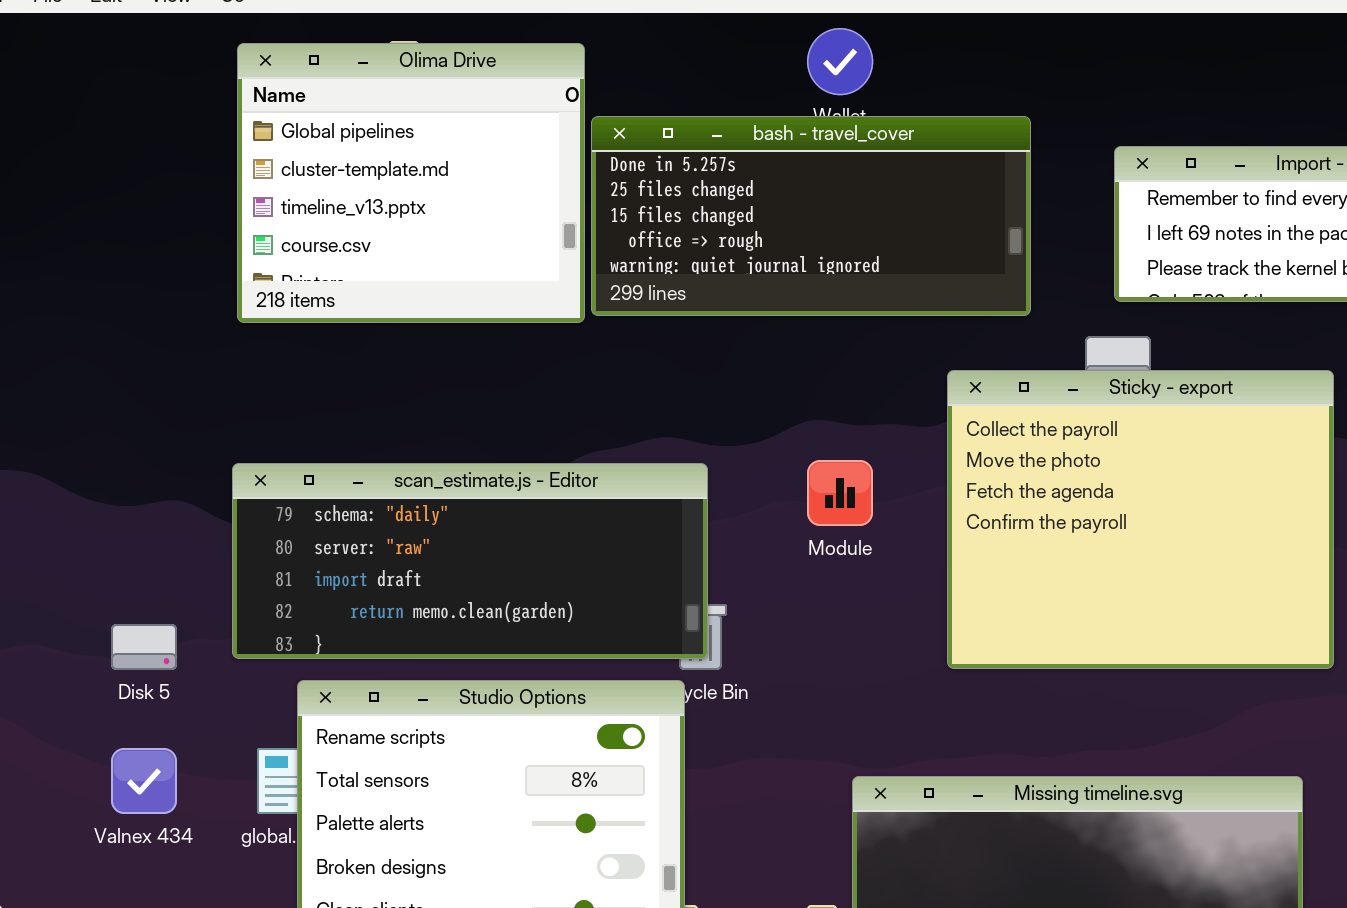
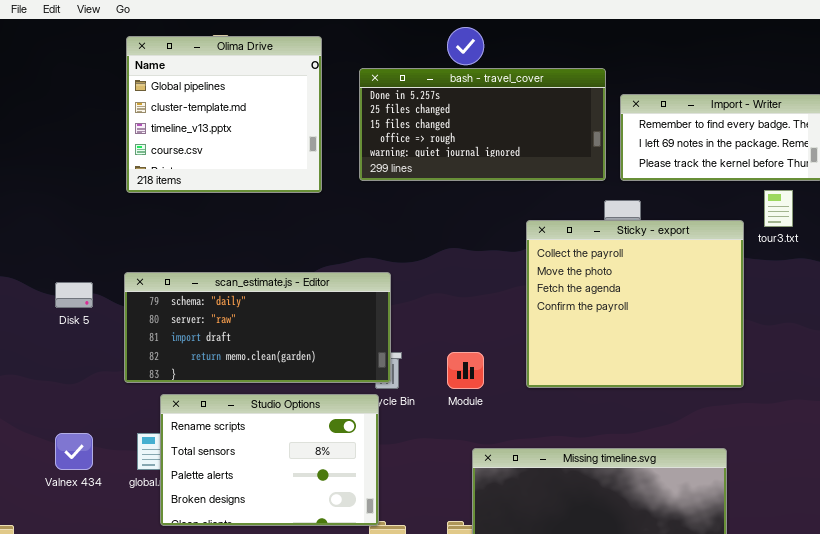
bash - travel_cover: [591,116,1031,316] -> [359,68,606,181], moved
Module: [807,460,873,526] -> [447,352,484,389], moved
Disk 5: [111,624,177,670] -> [55,282,93,308], moved

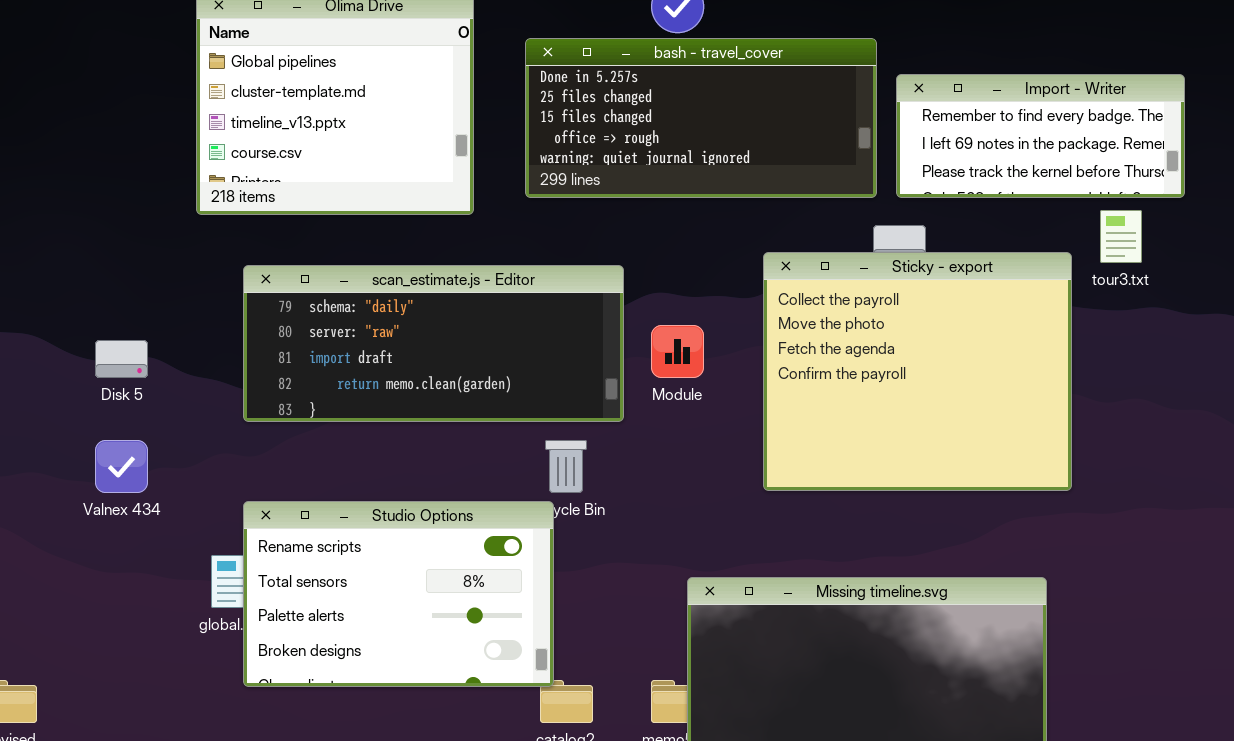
scan_estimate.js - Editor: [124,272,391,383] -> [243,265,624,422], moved
Module: [447,352,484,389] -> [651,325,704,378], moved
Valnex 434: [55,433,93,470] -> [95,440,148,493], moved

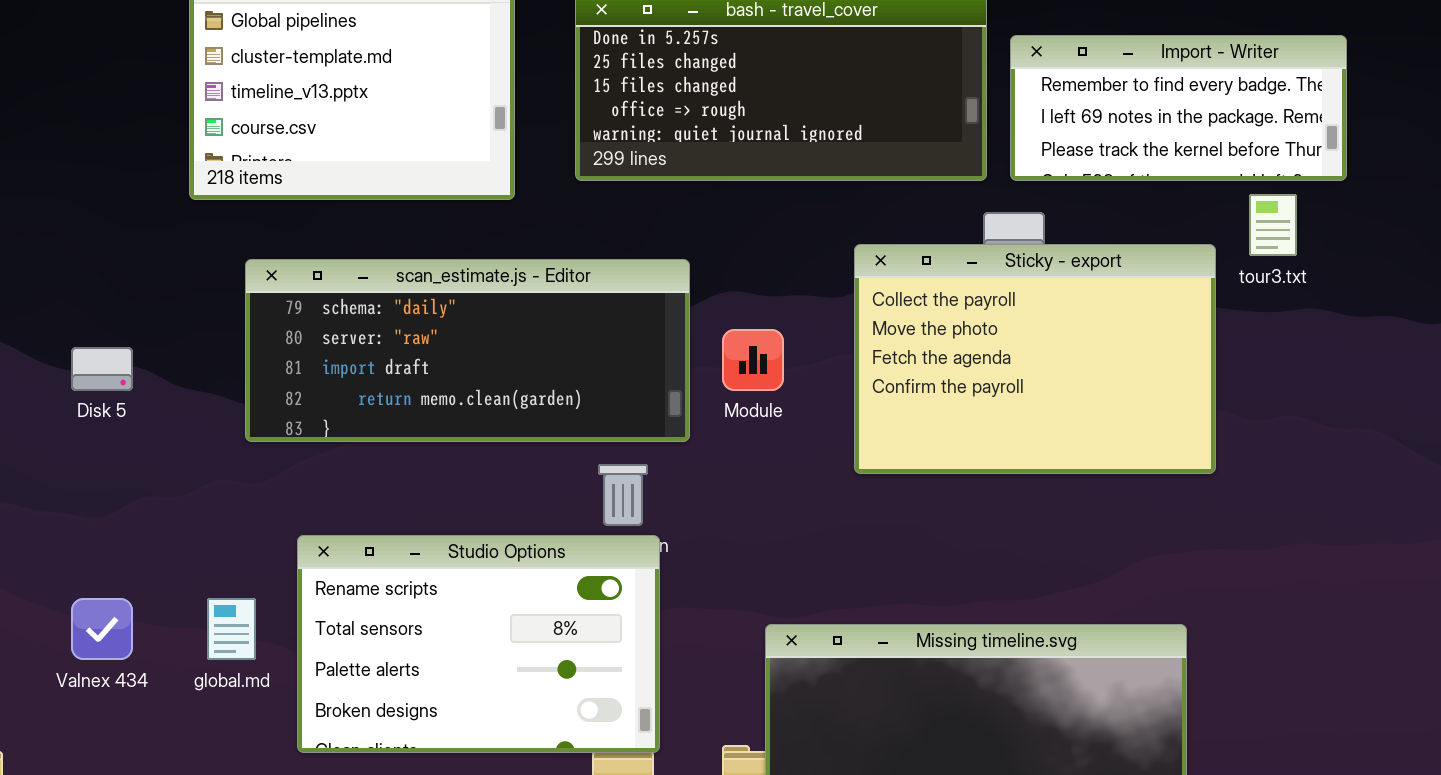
Sticky - export: [763,252,1072,491] -> [854,244,1216,474], resized
Valnex 434: [95,440,148,493] -> [71,598,133,660], moved
Studio Options: [243,501,554,687] -> [297,535,660,753], moved

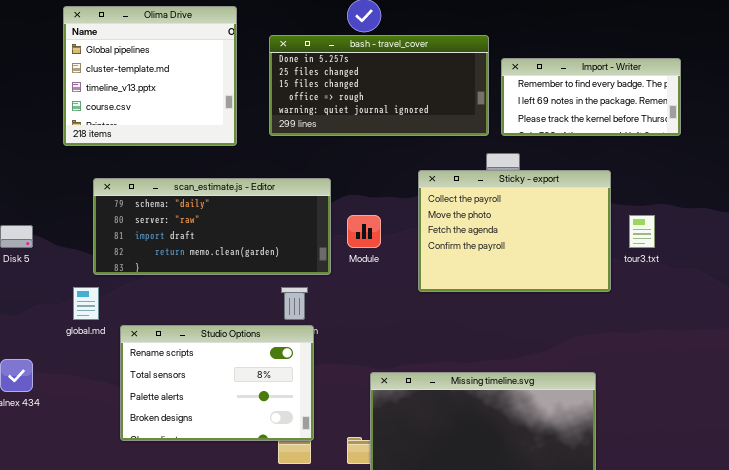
tour3.txt: [1249,194,1297,256] -> [629,215,655,248], moved
global.md: [207,598,256,660] -> [73,287,99,320], moved

